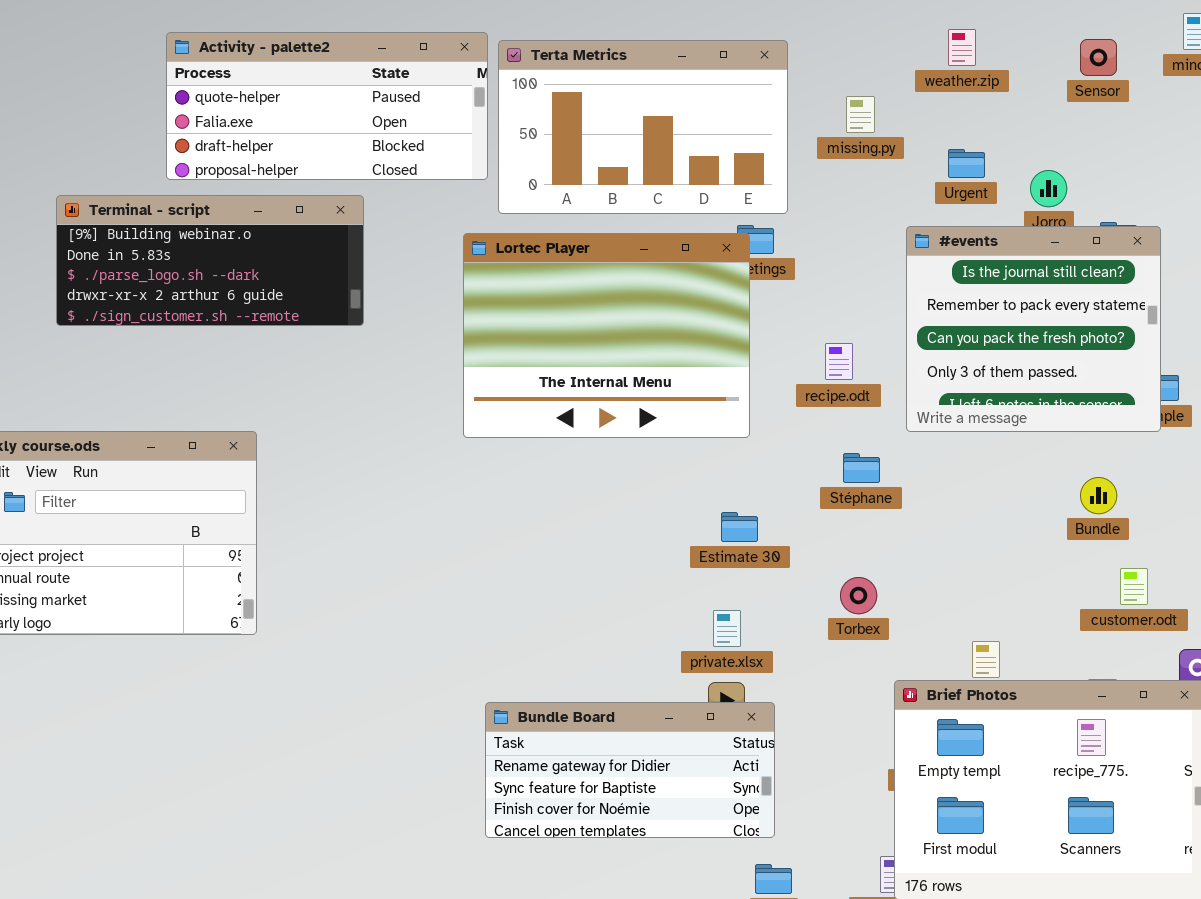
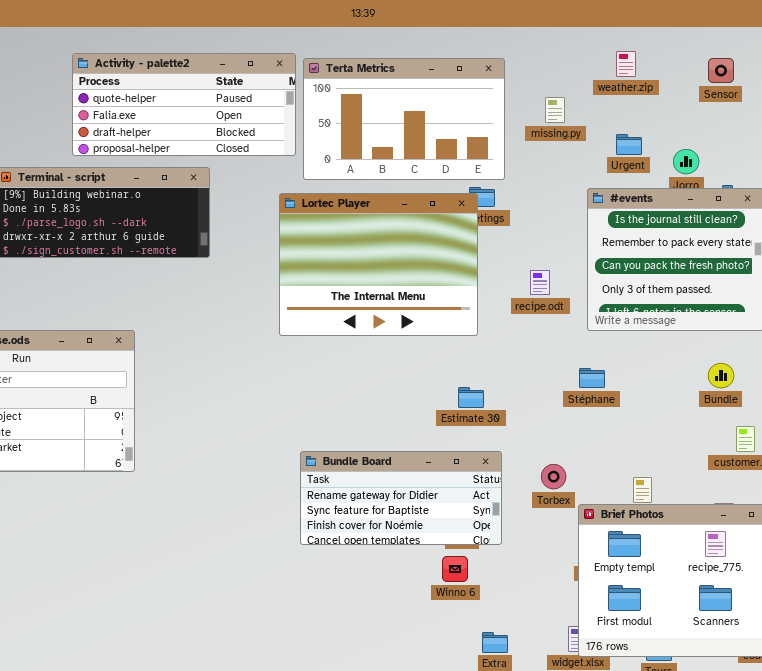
Stéphane: [843,453,880,483] -> [579,368,605,388], moved
Torbex: [840,577,877,614] -> [541,464,566,489], moved
Bundle Board: [485,702,775,838] -> [300,451,502,545], moved

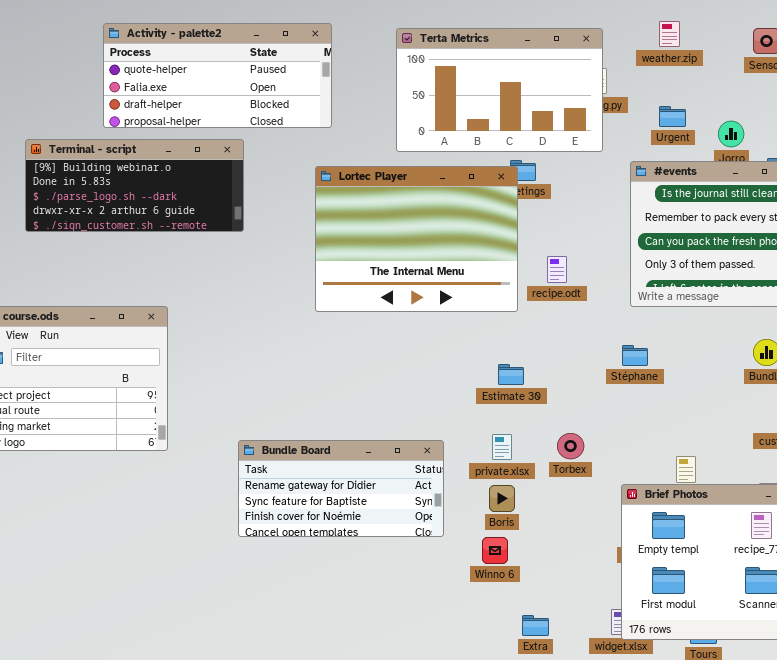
Terta Metrics: [303,58,505,180] -> [396,28,603,152], moved
recipe.odt: [530,270,550,295] -> [547,256,567,283], moved
Bundle Board: [300,451,502,545] -> [238,440,444,537], moved
Torbex: [541,464,566,489] -> [557,433,584,459], moved

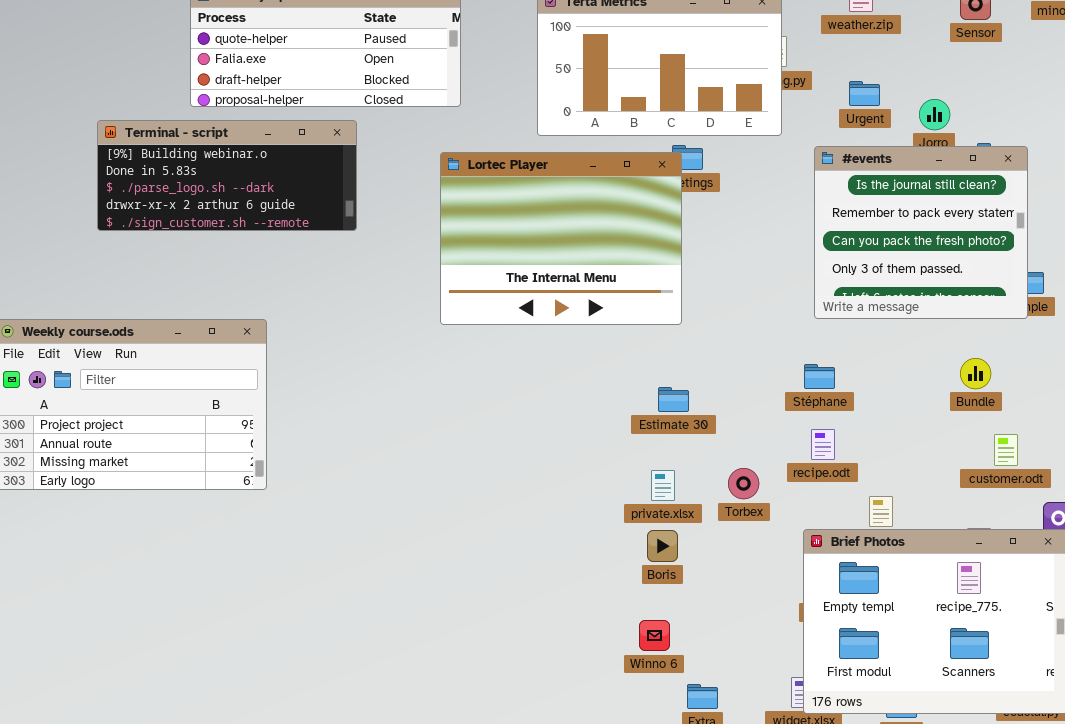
recipe.odt: [547,256,567,283] -> [811,429,835,460], moved
Bundle Board: [238,440,444,537] -> none, closed
Winno 6: [482,537,508,564] -> [639,620,670,651], moved

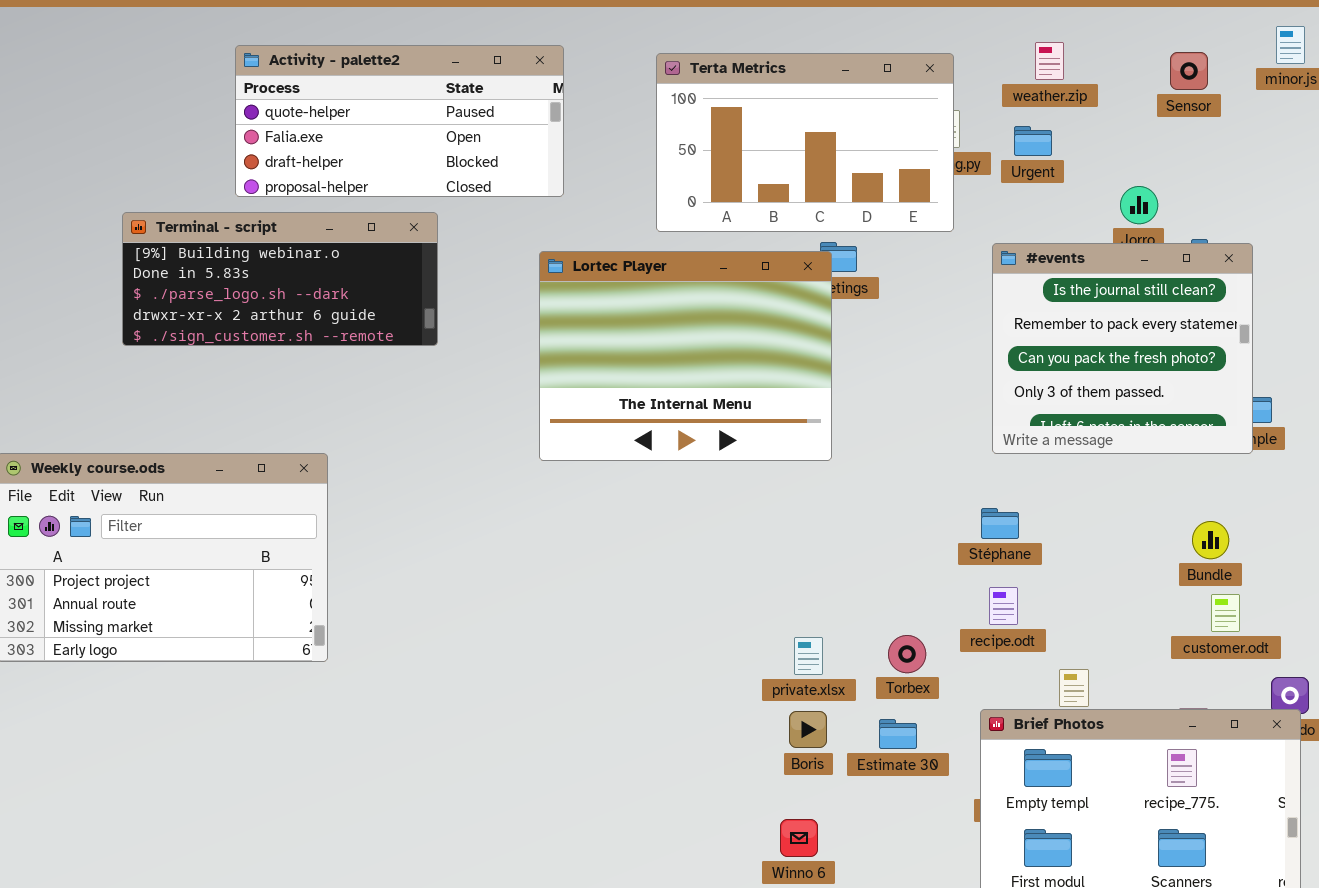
Urgent: [849,81,880,106] -> [1014,126,1052,156], moved
Bundle: [960,358,991,389] -> [1192,521,1229,559], moved
Estimate 30: [658,387,689,412] -> [879,719,917,749], moved

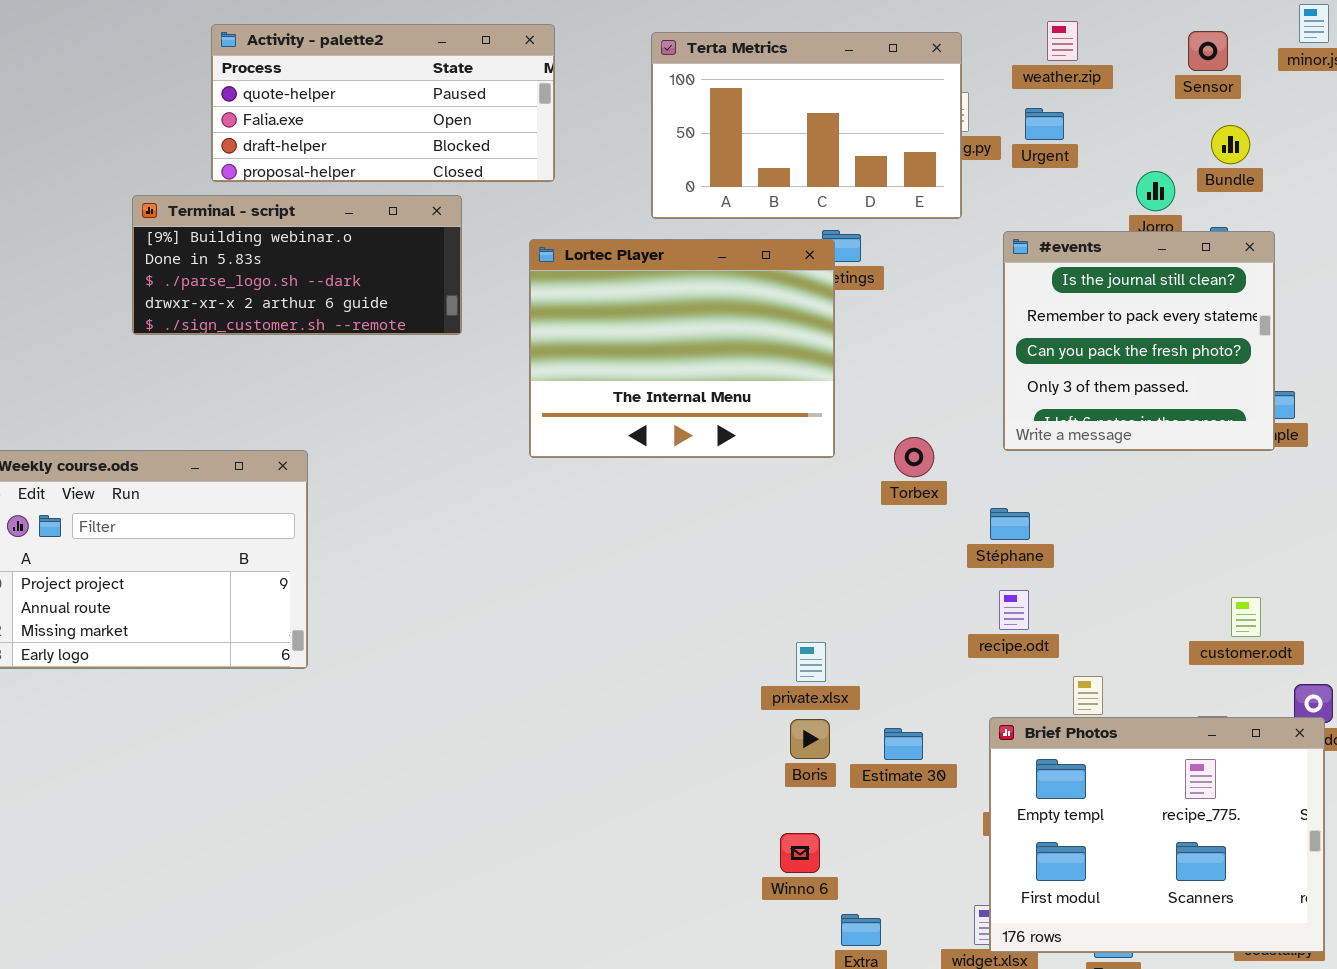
Terminal - script: [122,212,438,346] -> [132,195,462,335], moved
Bundle: [1192,521,1229,559] -> [1211,125,1250,164], moved
Torbex: [888,635,926,673] -> [894,437,934,477], moved

